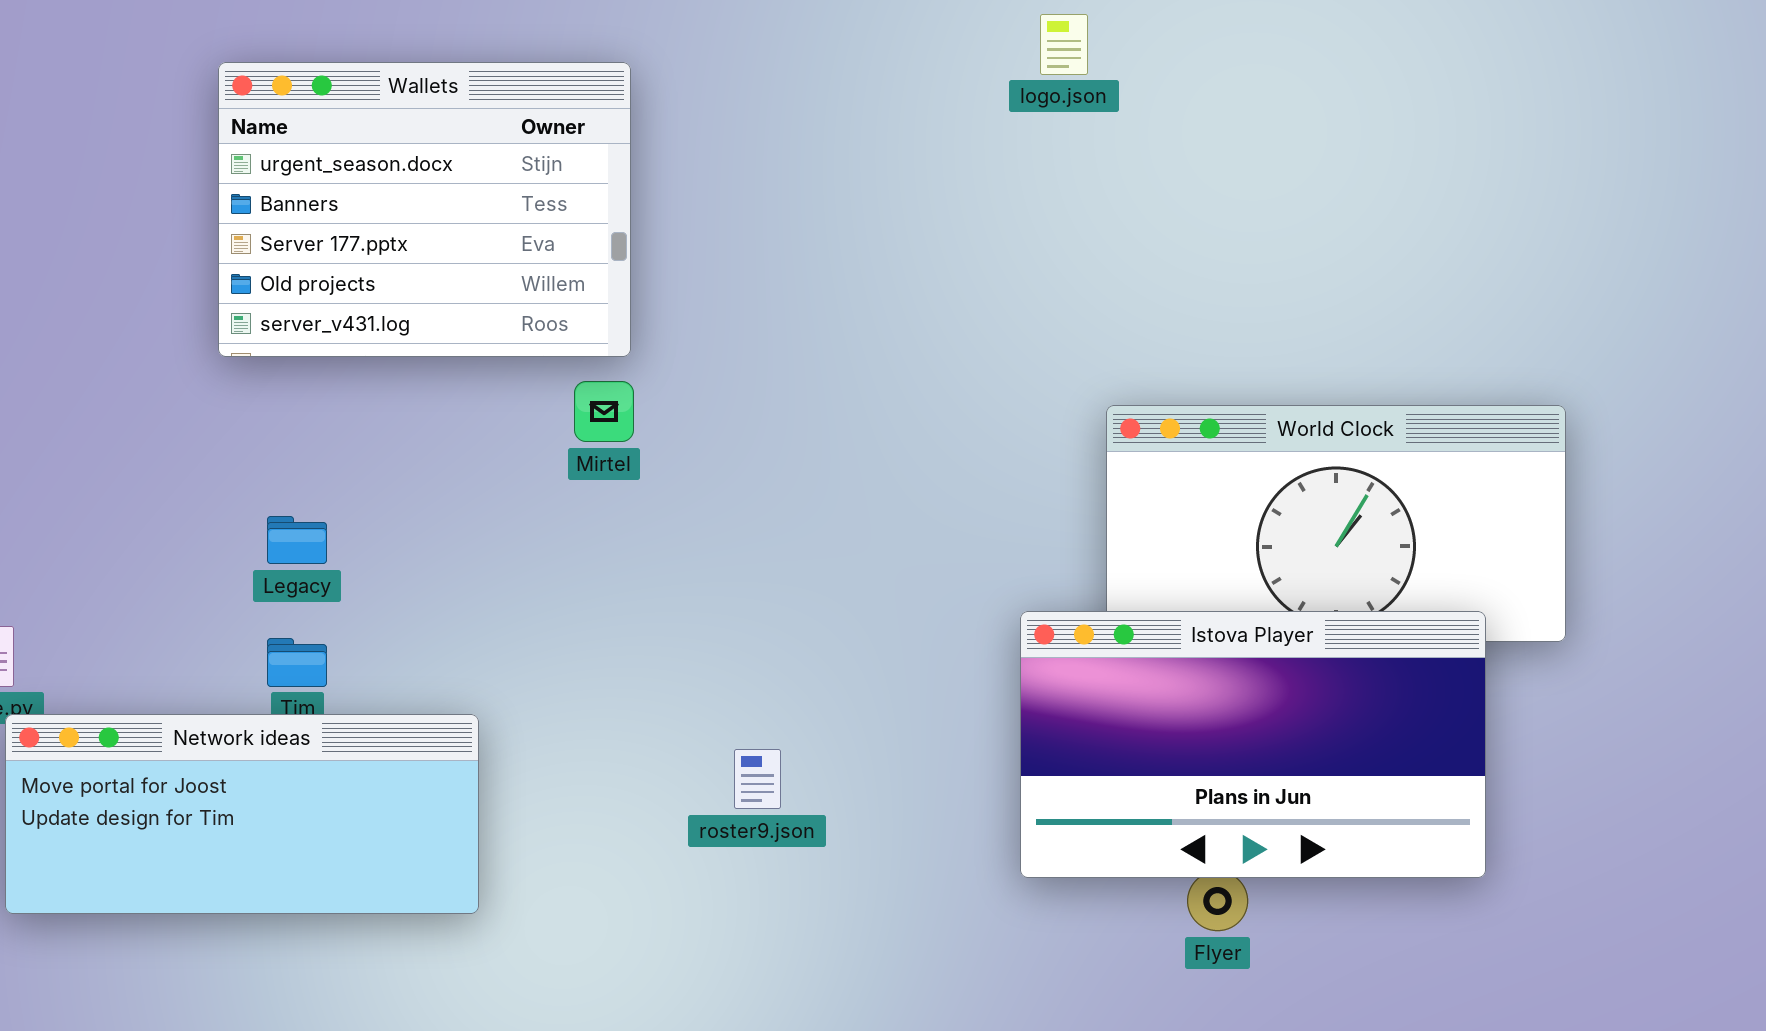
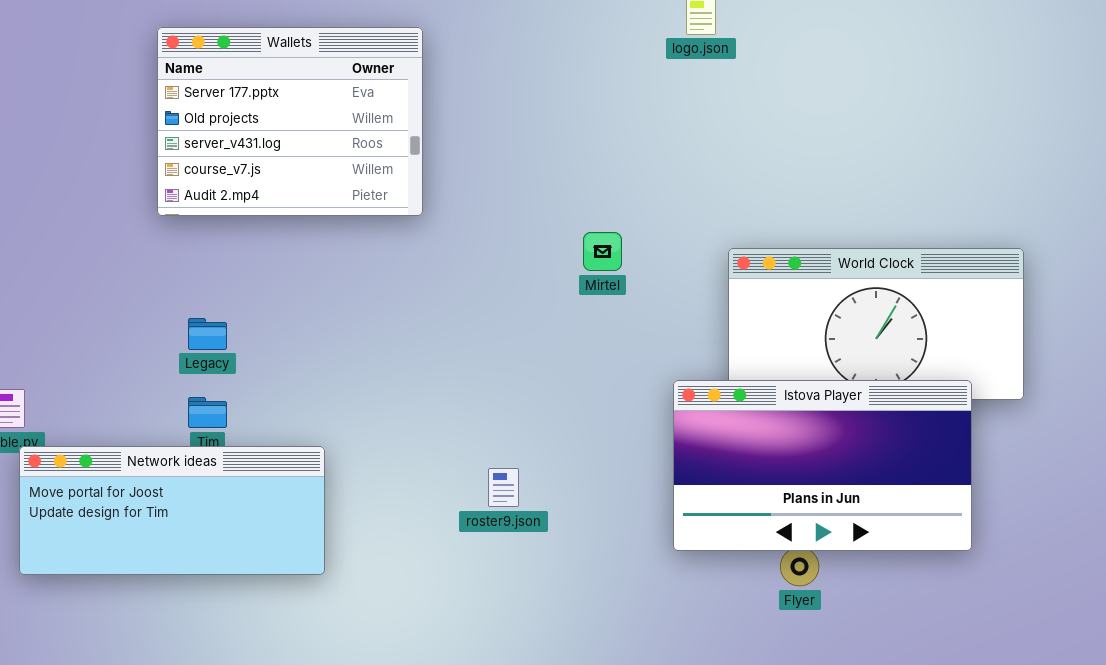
Wallets: [218,62,631,357] -> [157,27,423,216], scrolled down 2 rows
Mirtel: [574,381,634,442] -> [583,232,622,271], moved

